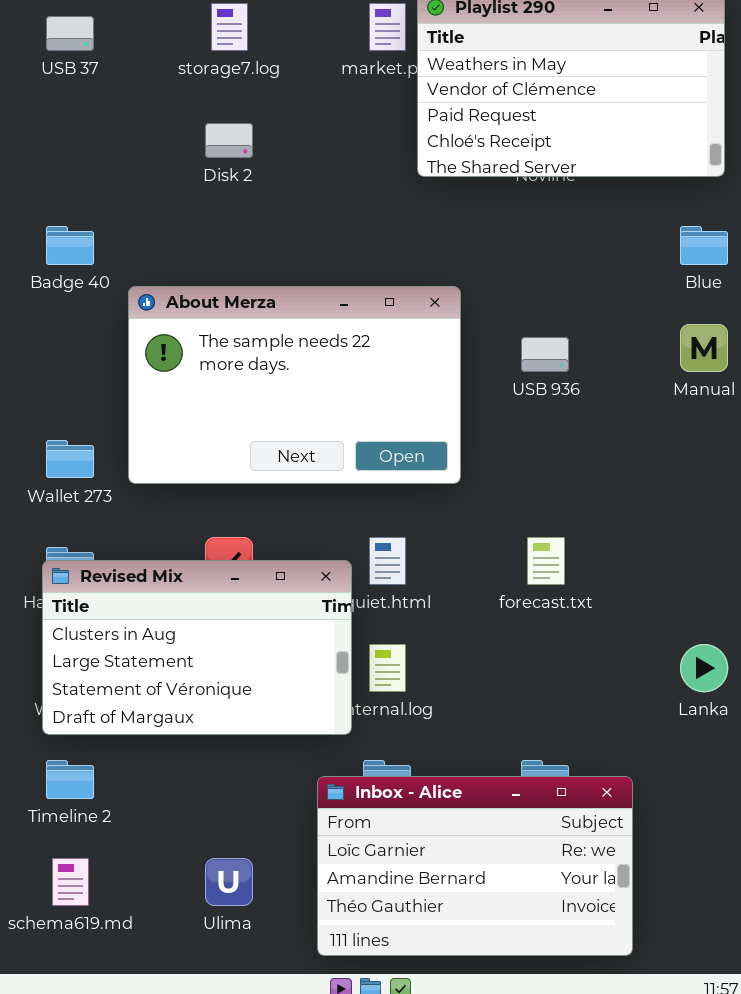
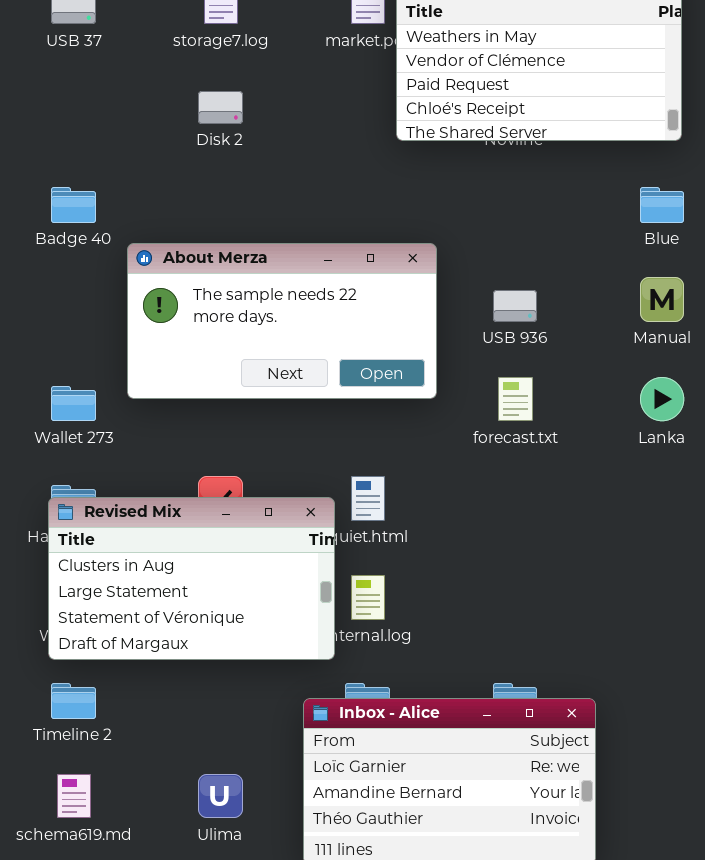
About Merza: [128,286,461,484] -> [127,243,437,399], resized
forecast.txt: [527,537,565,585] -> [498,377,533,421], moved
Lanka: [680,644,728,692] -> [640,377,684,421], moved

